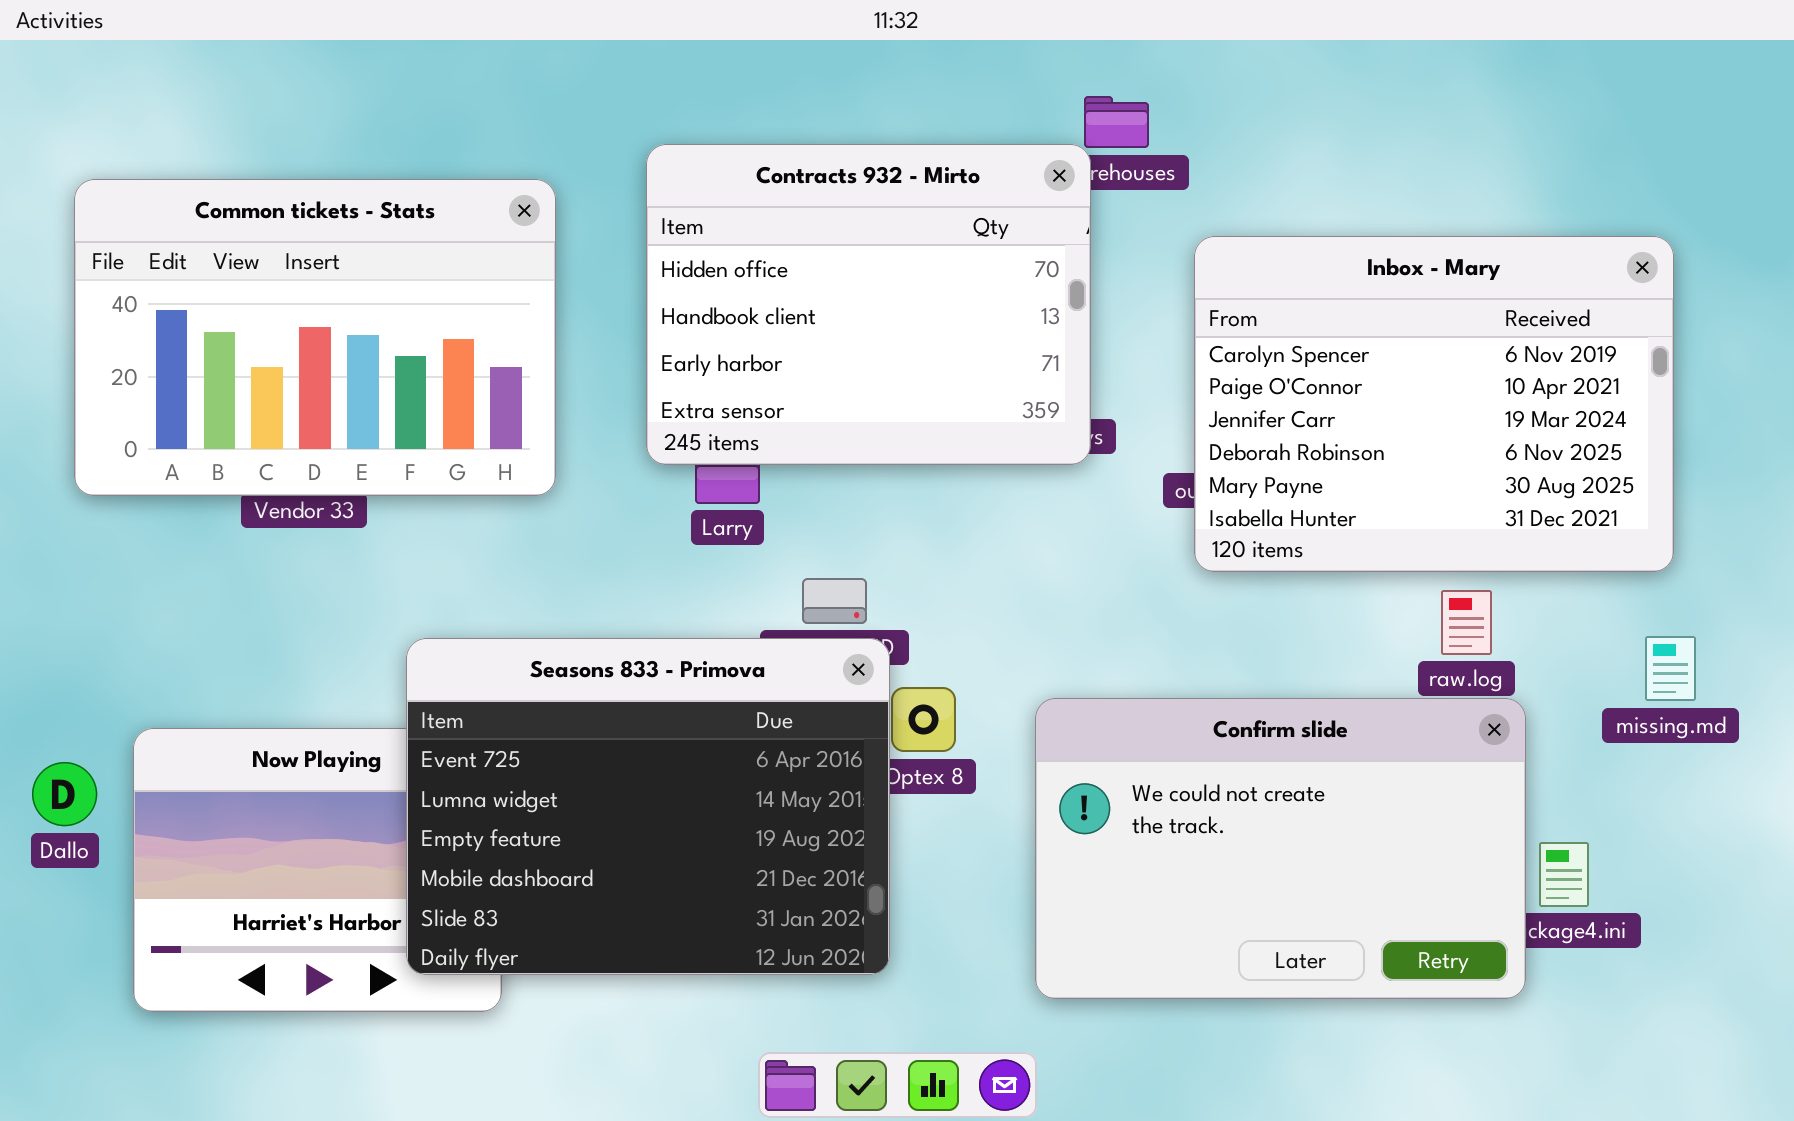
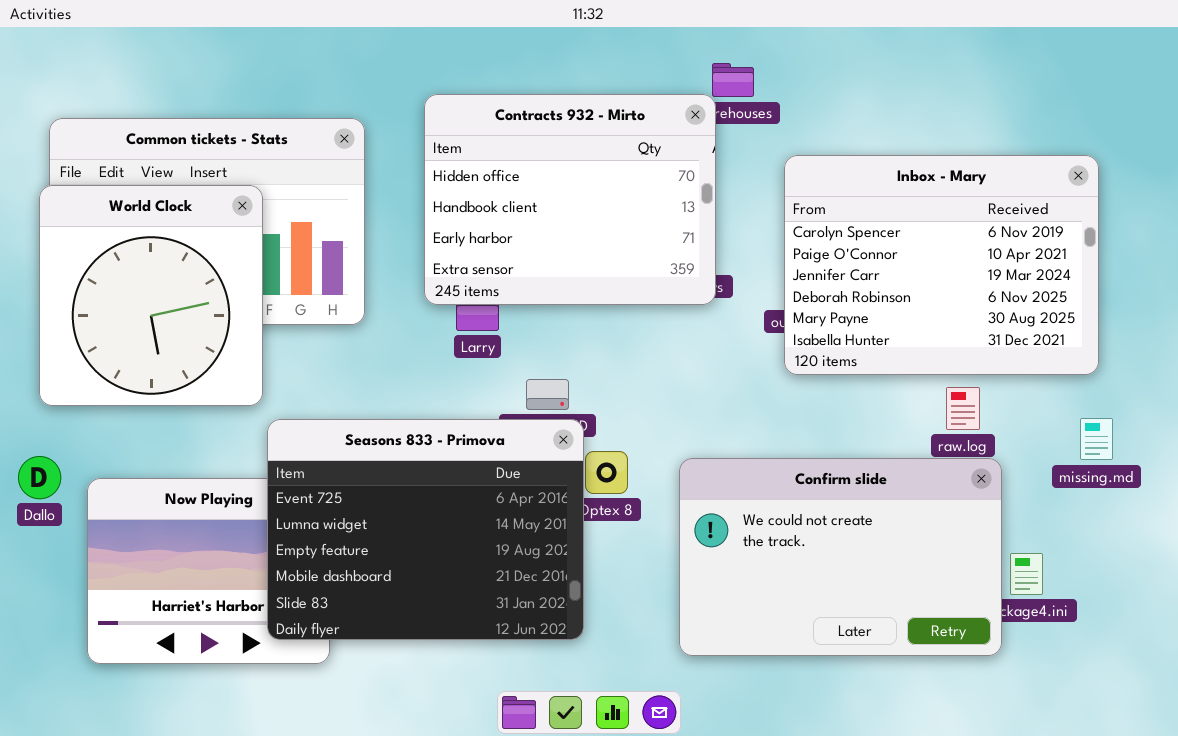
World Clock: none -> [39,185,263,406], opened
Dallo: [32,762,97,826] -> [18,456,61,499], moved

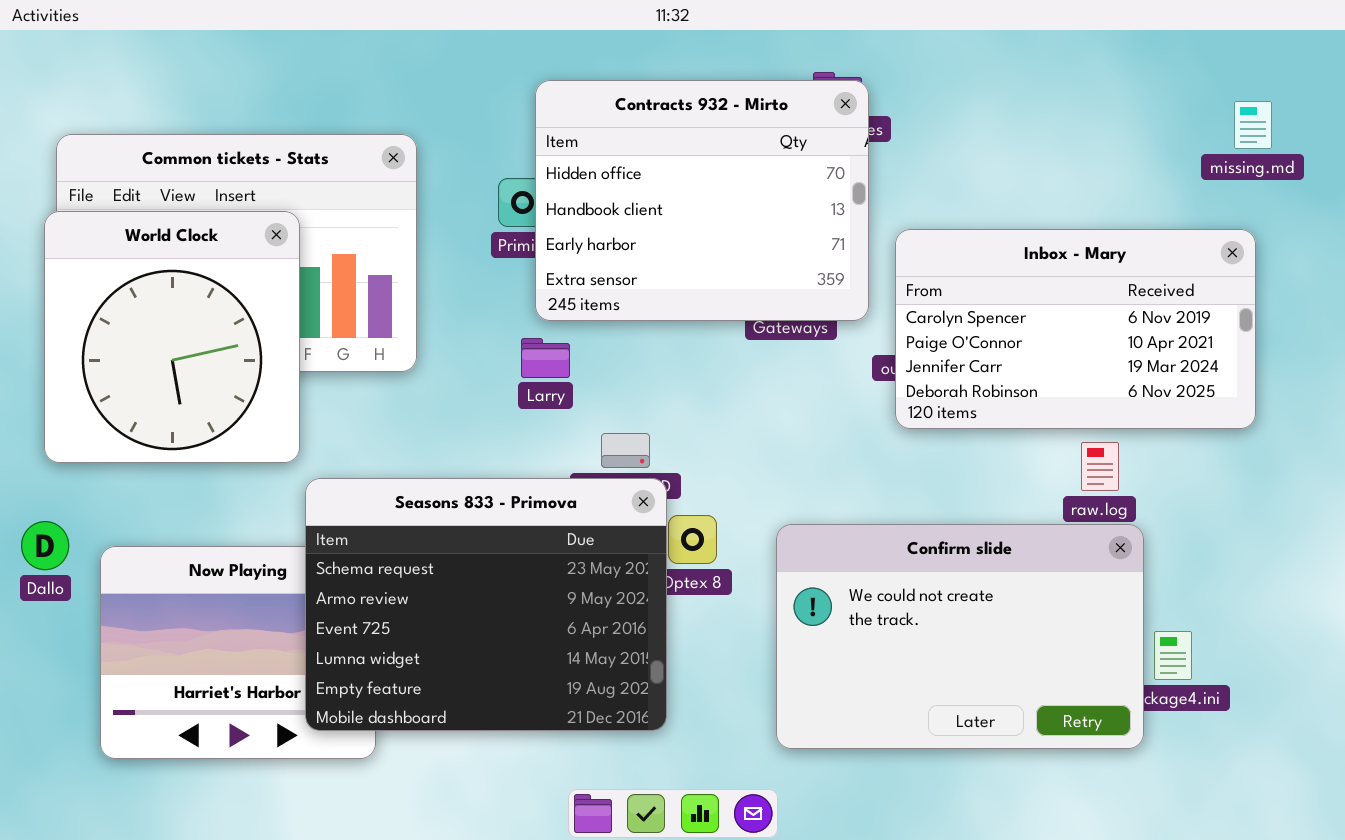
Contracts 932 - Mirto: [424,94,716,305] -> [535,80,869,321], moved
Inbox - Mary: [784,155,1099,375] -> [895,229,1256,429], resized
missing.md: [1080,418,1113,460] -> [1234,101,1272,149], moved
Seasons 833 - Primova: [267,419,584,640] -> [305,478,667,731], scrolled up 2 rows

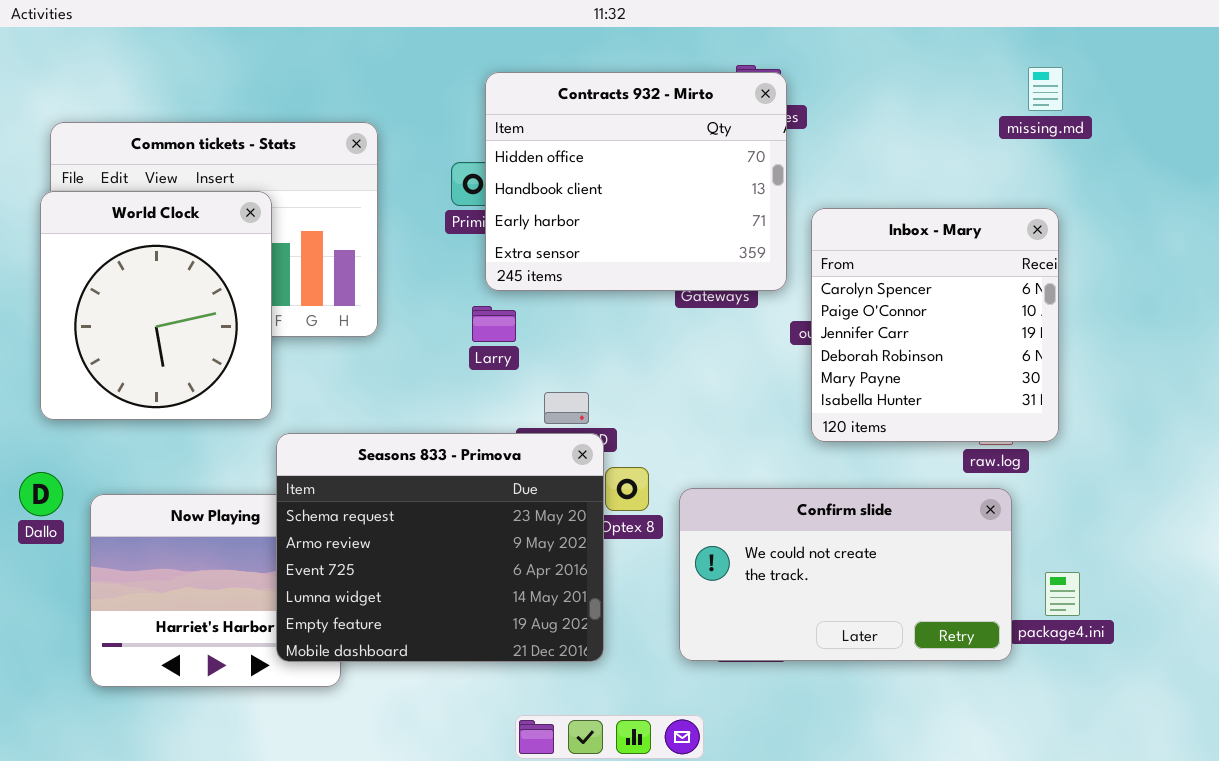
missing.md: [1234,101,1272,149] -> [1028,67,1063,111], moved
Inbox - Mary: [895,229,1256,429] -> [811,208,1059,442], resized
Confirm slide: [776,524,1144,749] -> [679,488,1012,661], moved, resized

